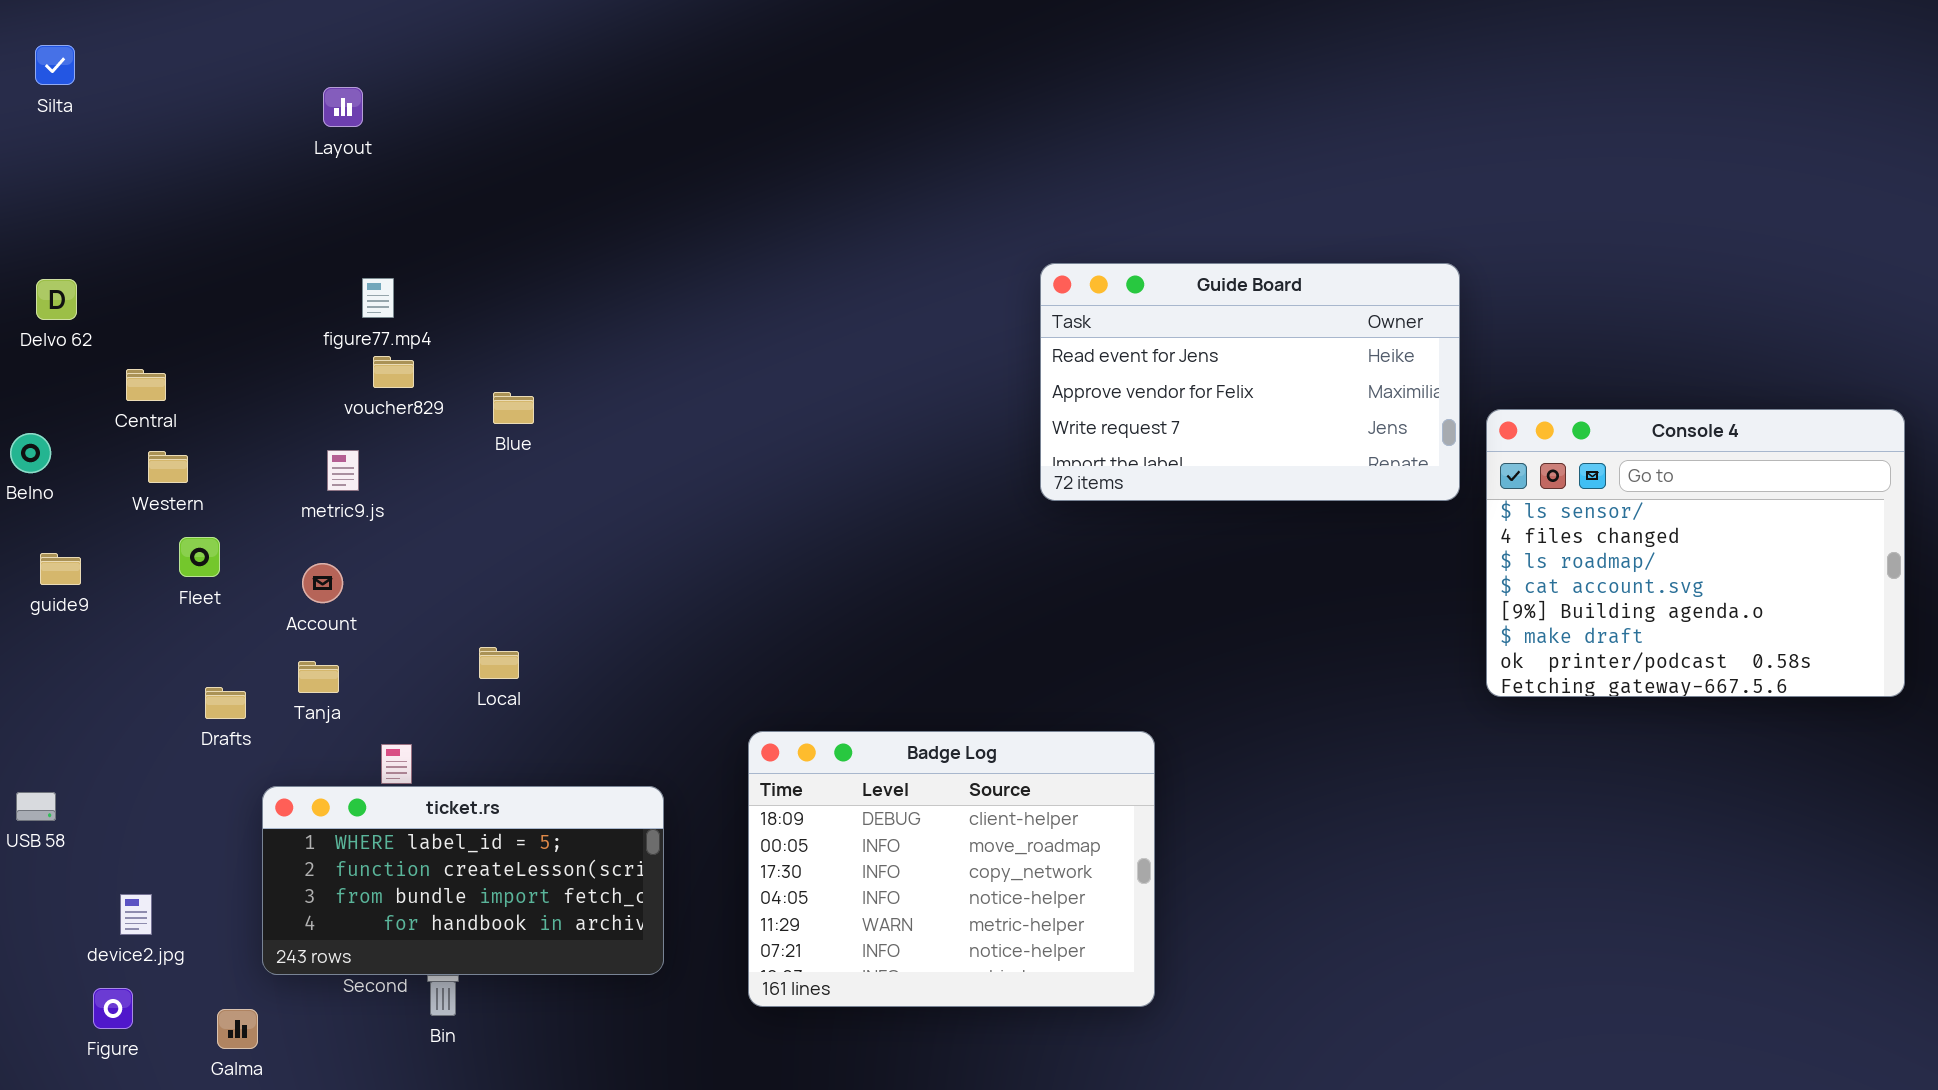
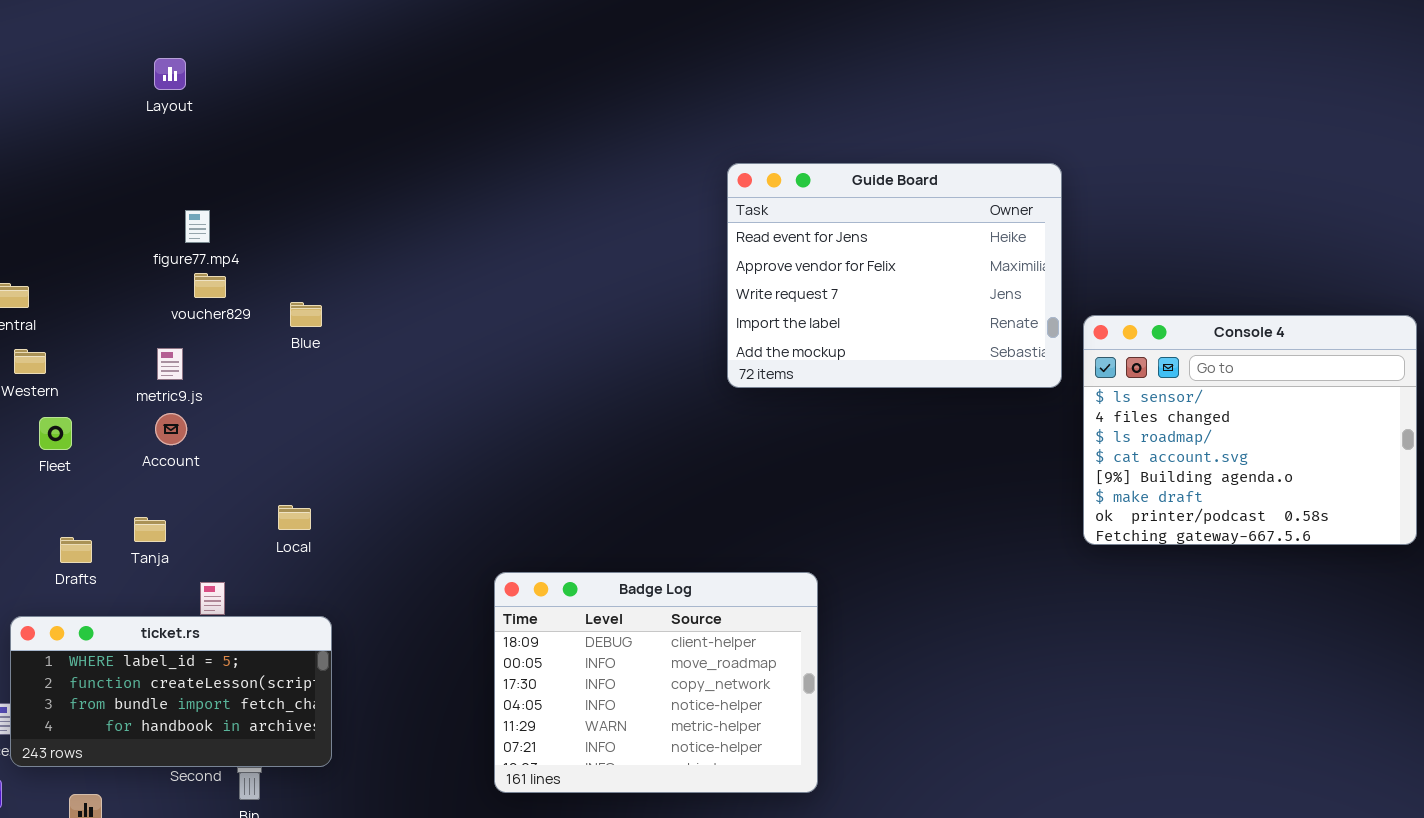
Guide Board: [1040,263,1460,501] -> [727,163,1062,388], resized
Account: [302,563,343,603] -> [155,413,187,445], moved
ticket.rs: [262,786,664,975] -> [10,616,332,767], moved

